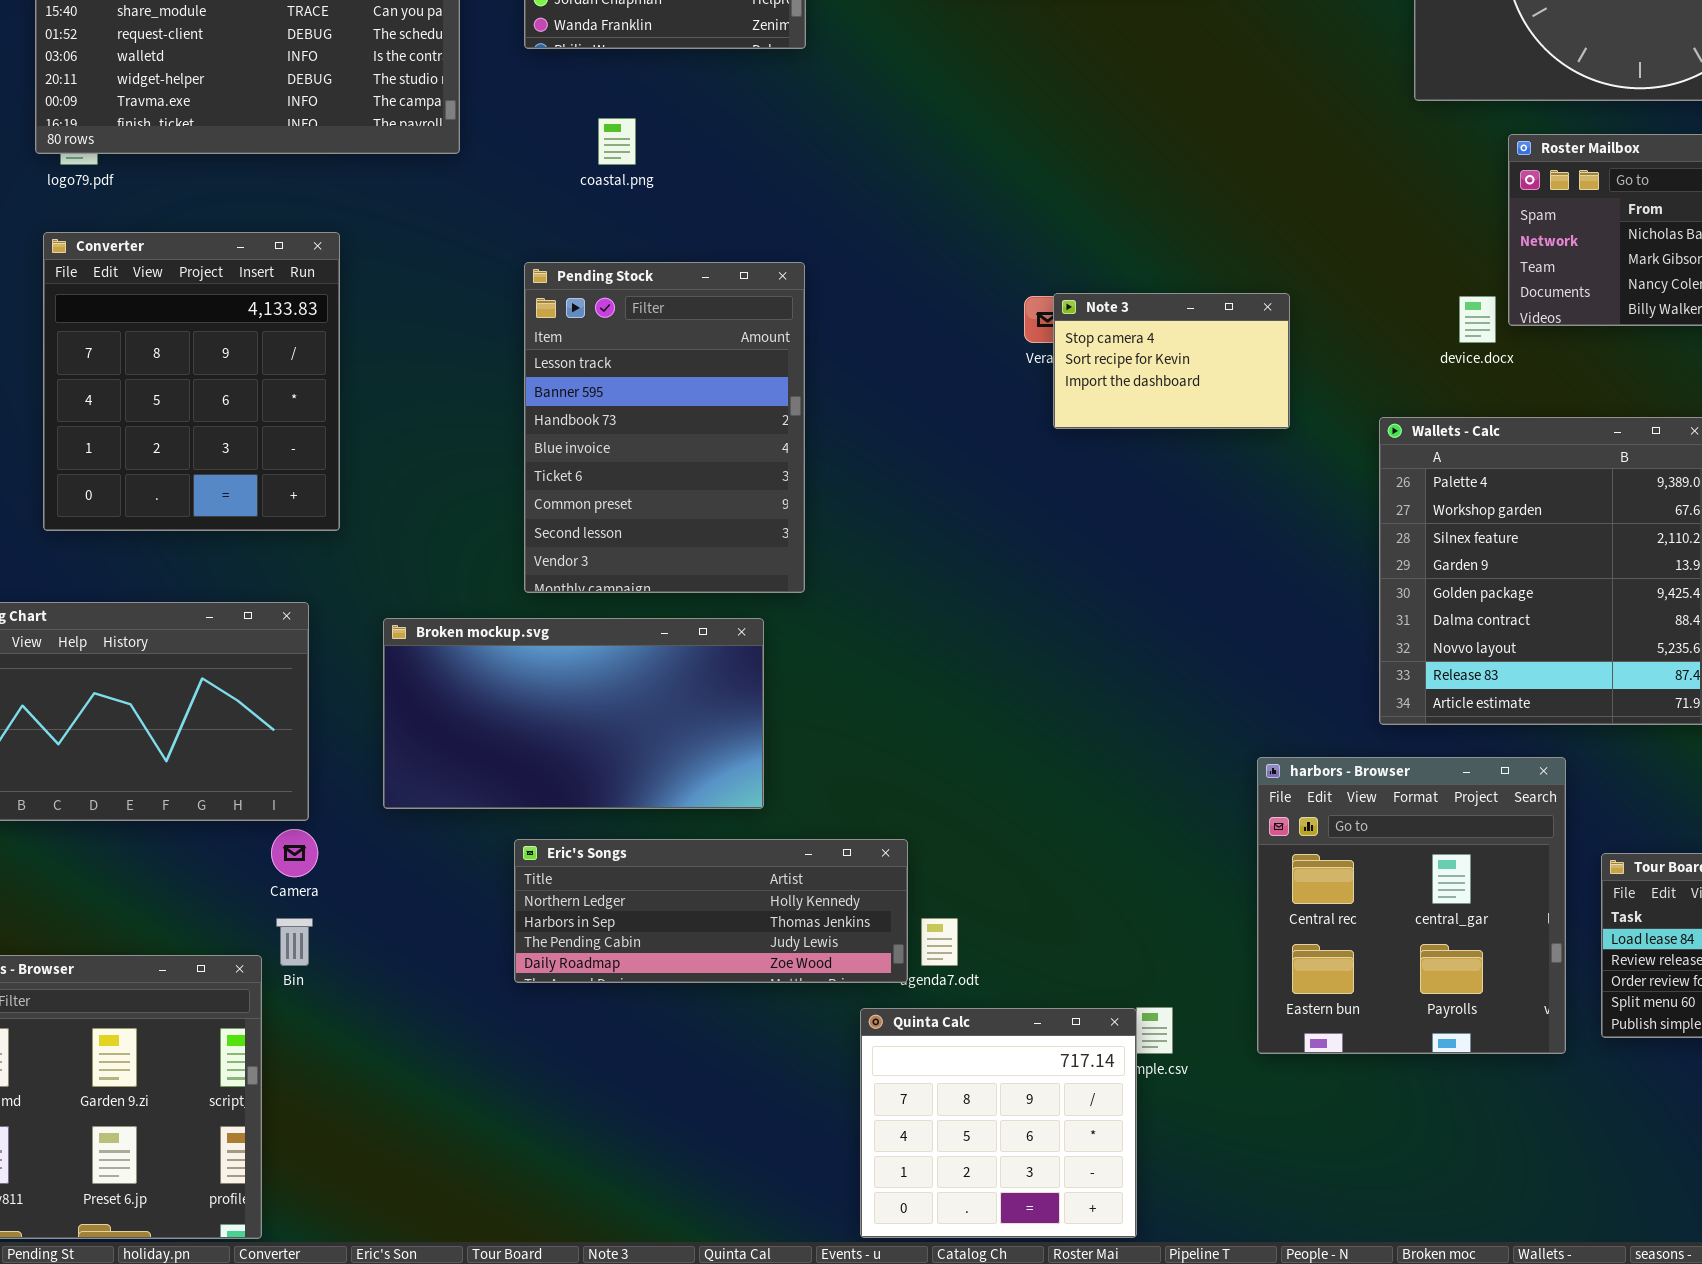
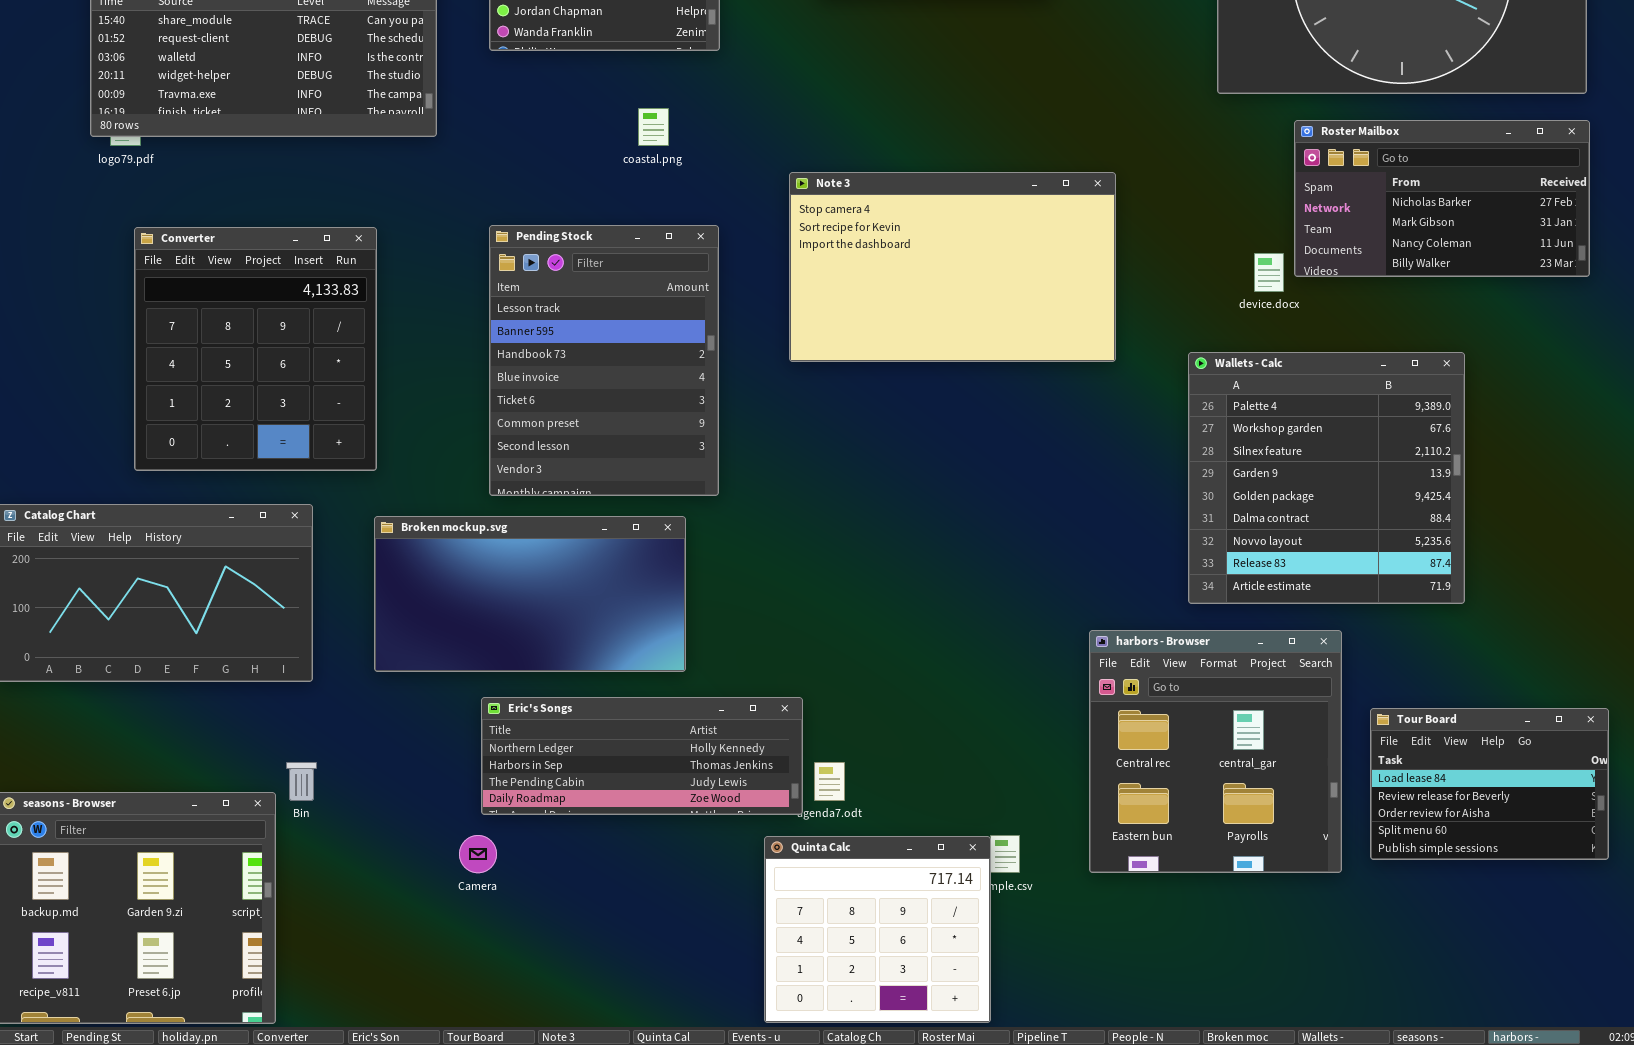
coastal.png: [598,118,636,165] -> [638,108,669,146], moved
Converter: [43,232,340,531] -> [134,227,377,471], moved
Note 3: [1053,293,1290,429] -> [789,172,1116,362], resized
Camera: [271,829,318,877] -> [459,835,497,873], moved

